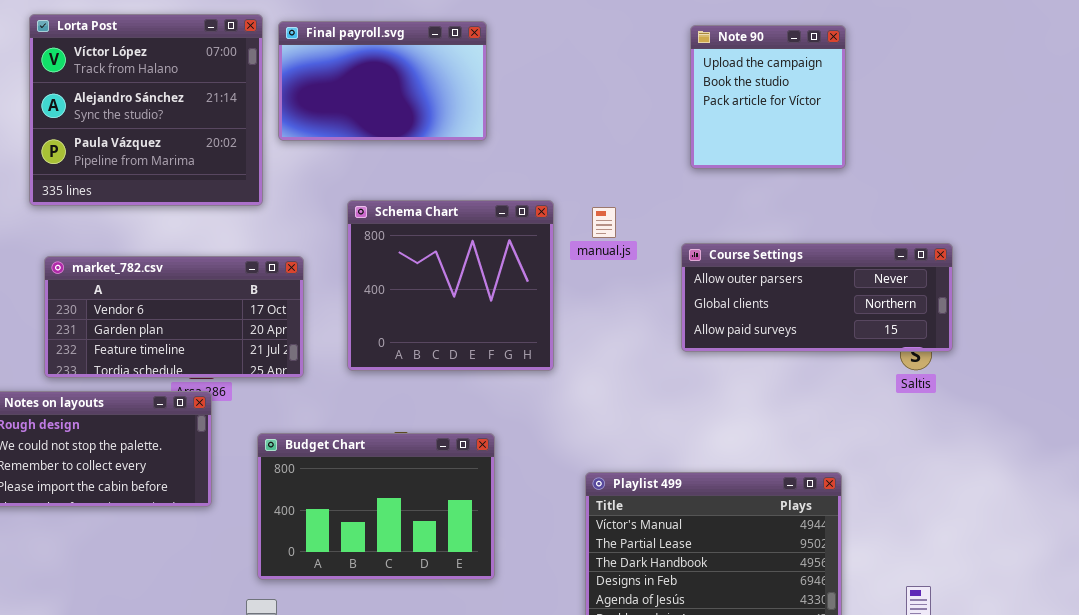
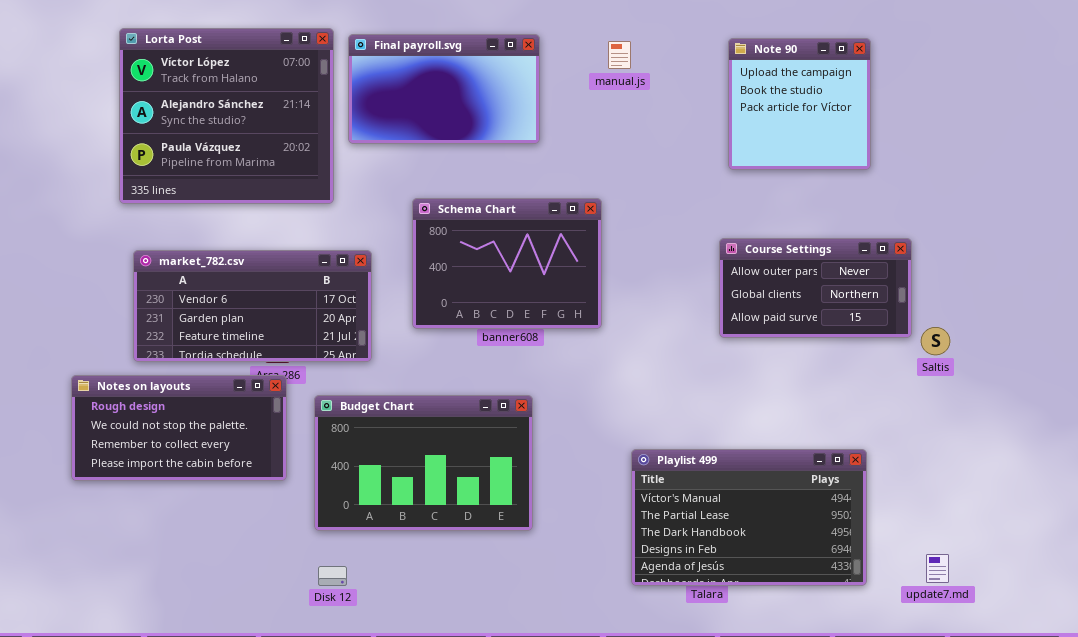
Schema Chart: [347,200,554,371] -> [412,198,602,329], resized
manual.js: [592,207,616,238] -> [608,41,631,69], moved
Course Settings: [681,243,953,352] -> [719,238,912,338], resized
Budget Chart: [257,433,495,580] -> [314,395,533,531], moved

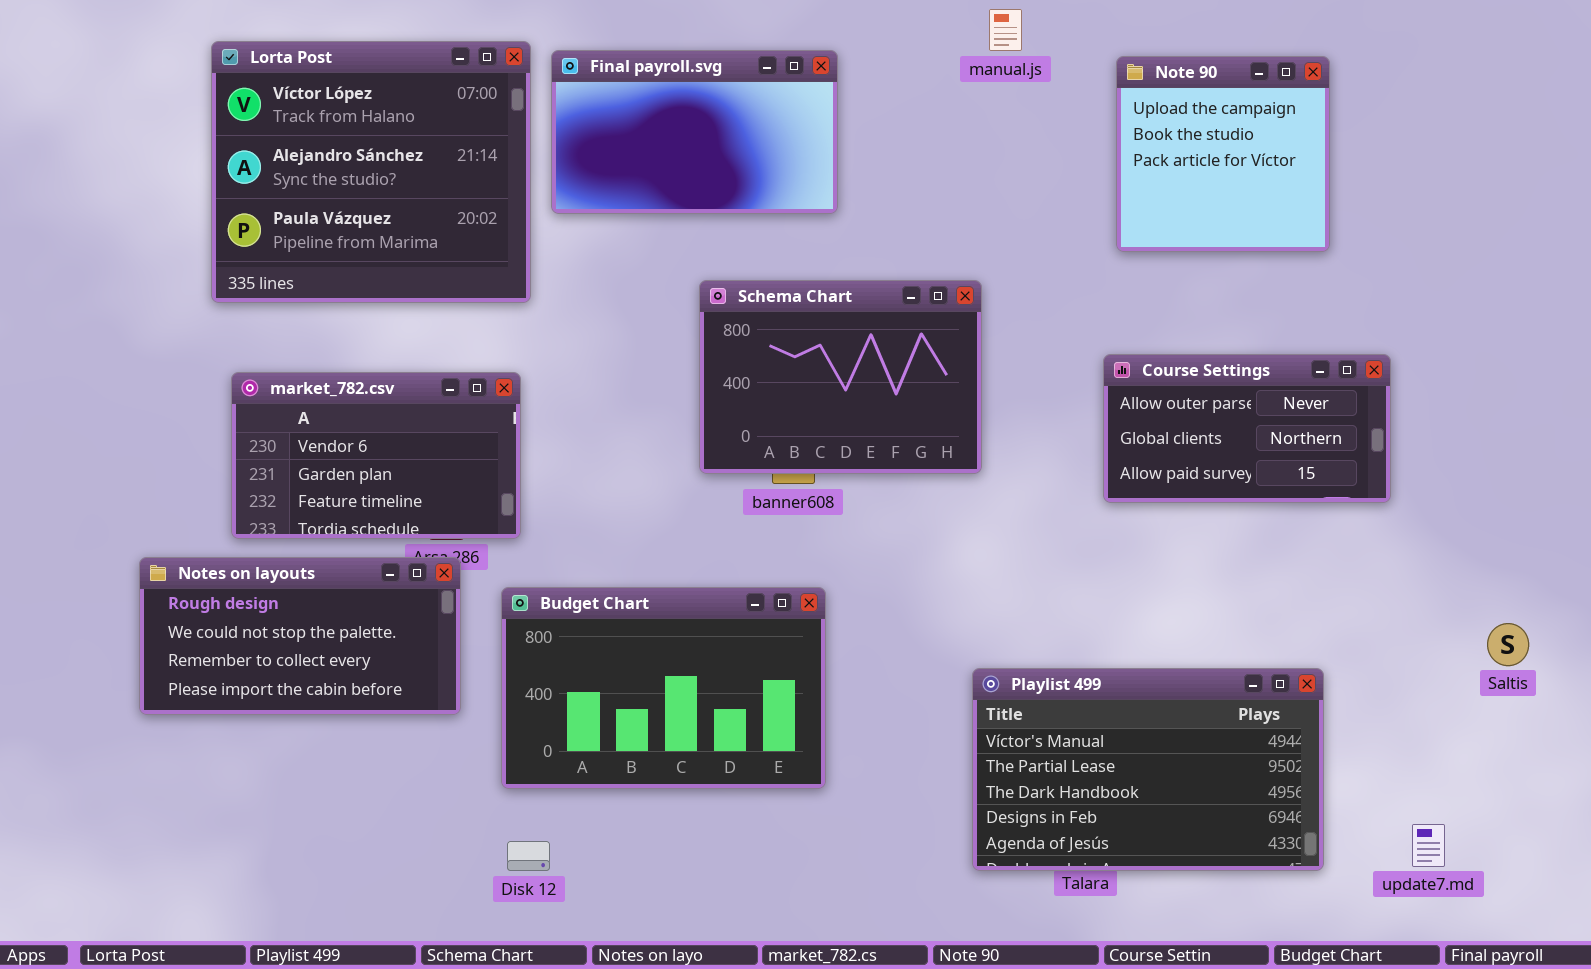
manual.js: [608,41,631,69] -> [989,9,1022,51], moved
Schema Chart: [412,198,602,329] -> [699,280,982,474], moved
market_782.csv: [133,250,372,362] -> [231,372,521,539], resized
Saltis: [921,327,950,355] -> [1487,623,1529,666], moved

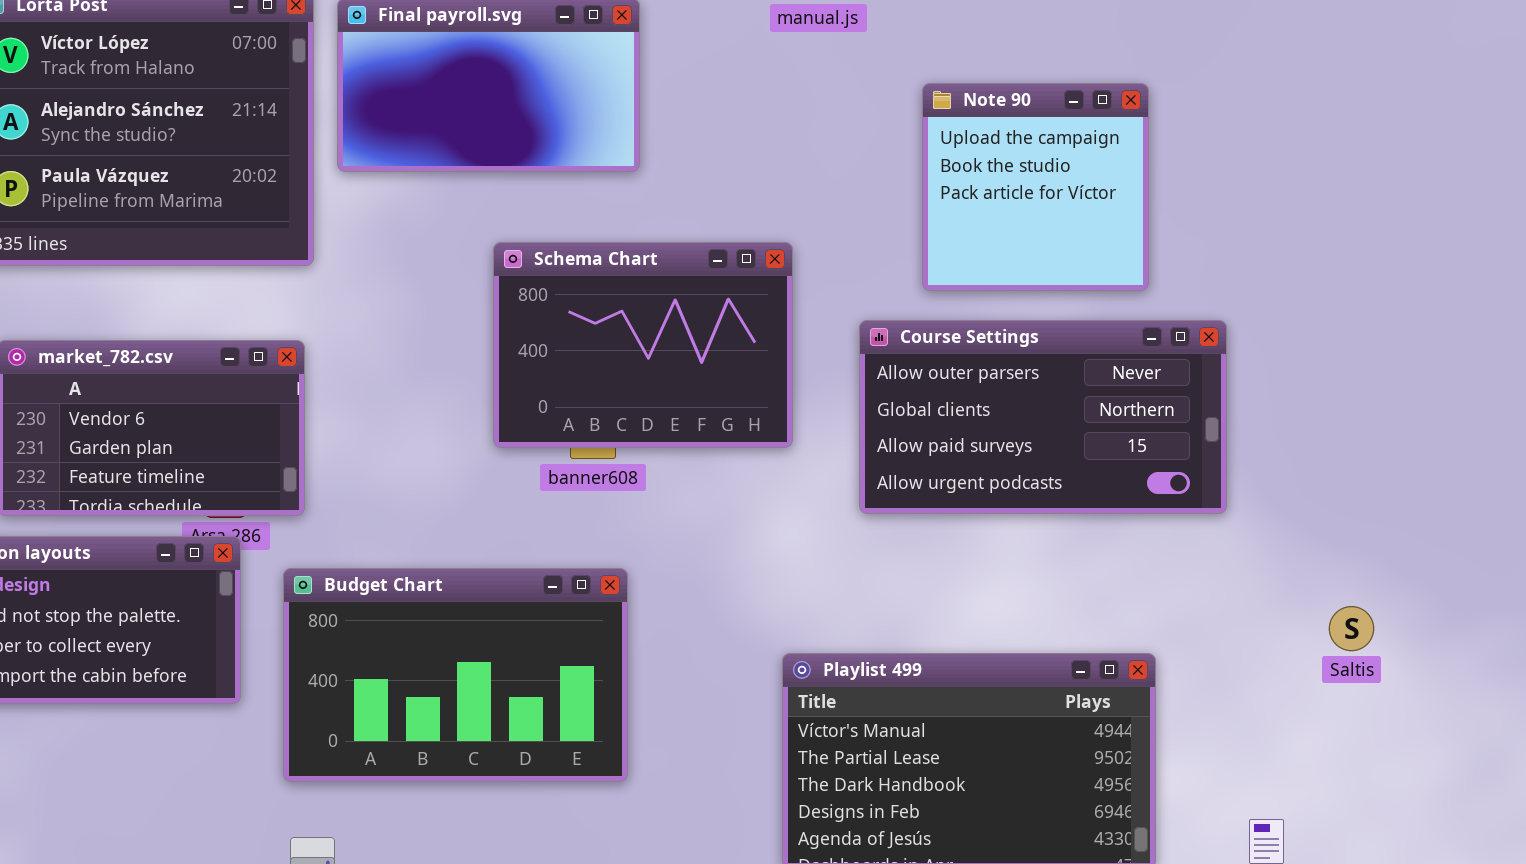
Note 90: [1116,56,1330,252] -> [922,83,1149,291], moved
Course Settings: [1103,354,1391,503] -> [859,320,1227,514], resized

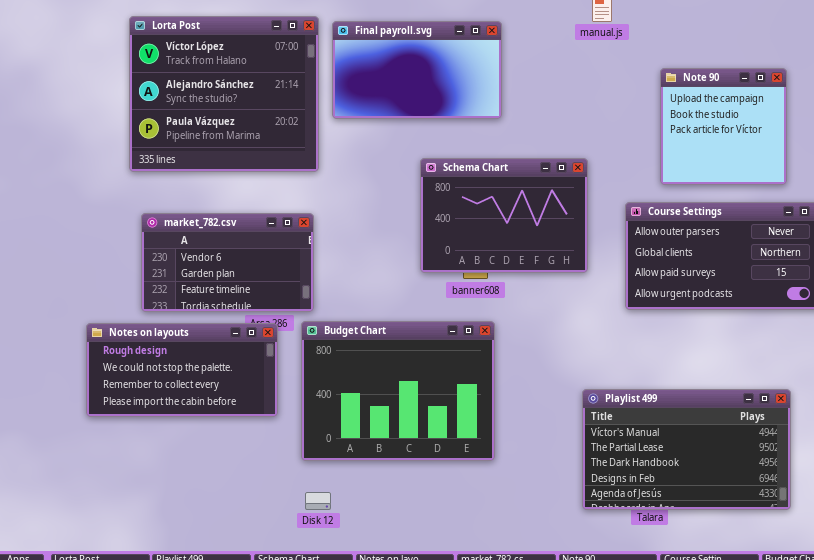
Budget Chart: [283,568,628,782] -> [301,321,495,461], resized

